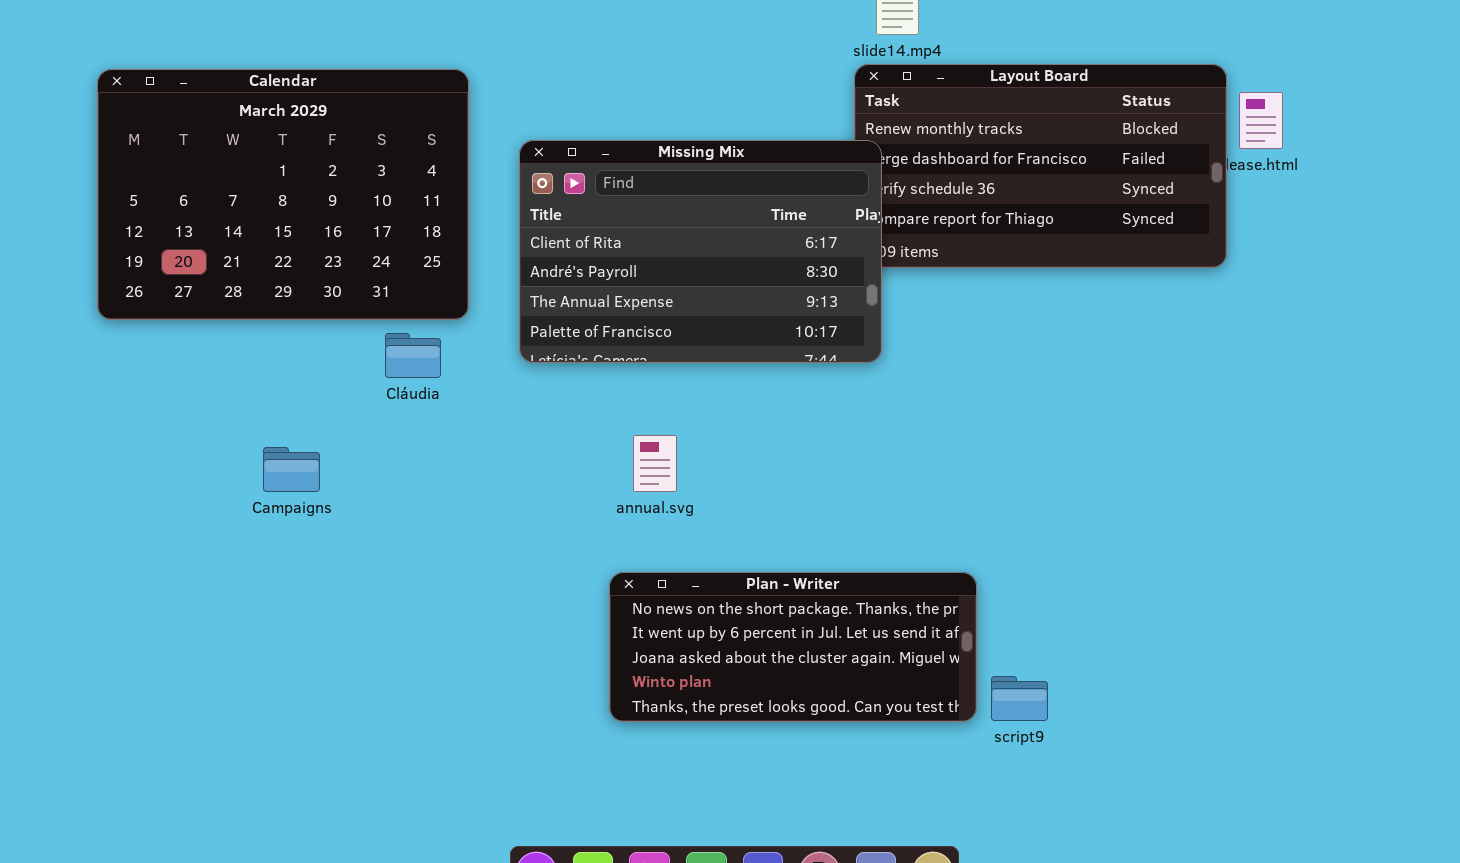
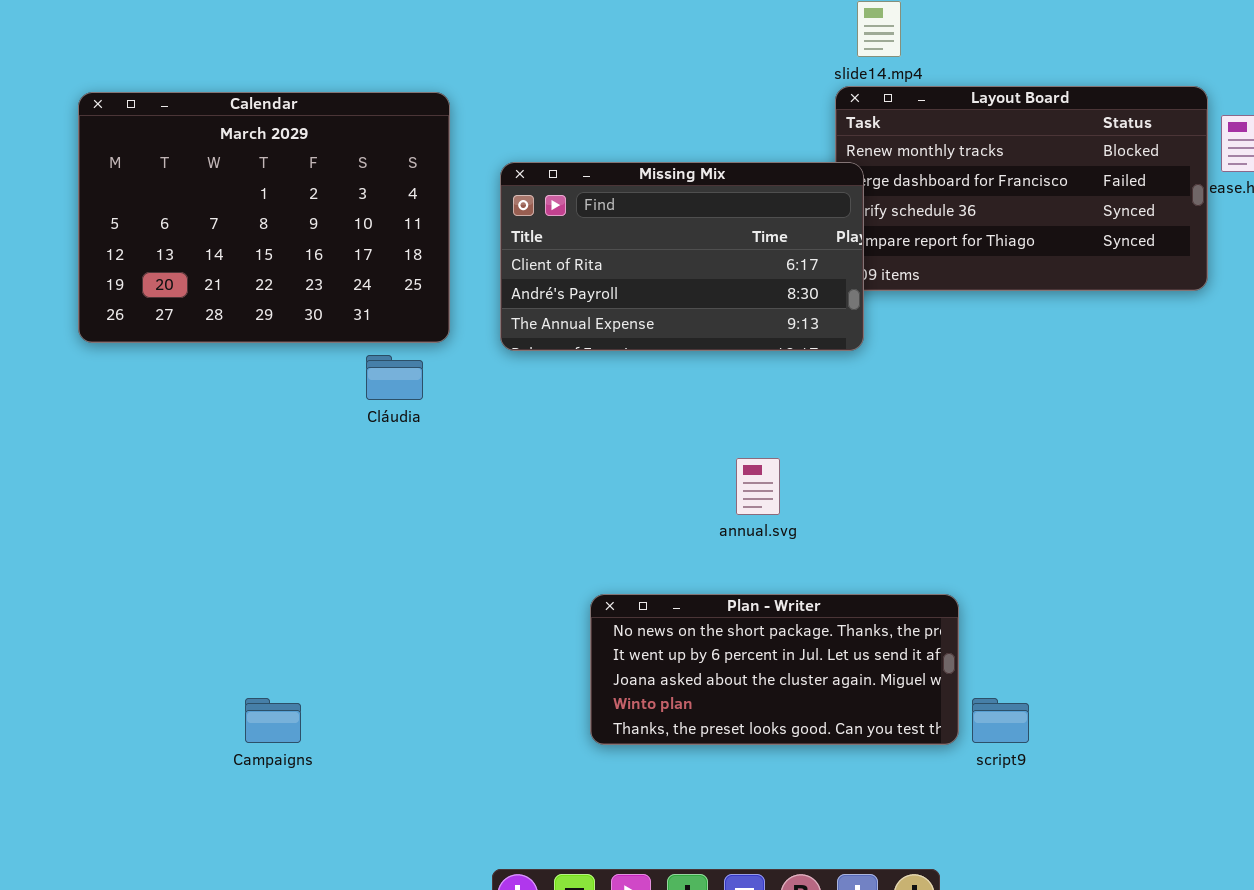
Missing Mix: [519,140,882,363] -> [500,162,864,351], resized
annual.svg: [633,435,677,492] -> [736,458,780,515], moved
Campaigns: [263,447,320,492] -> [245,698,301,743], moved

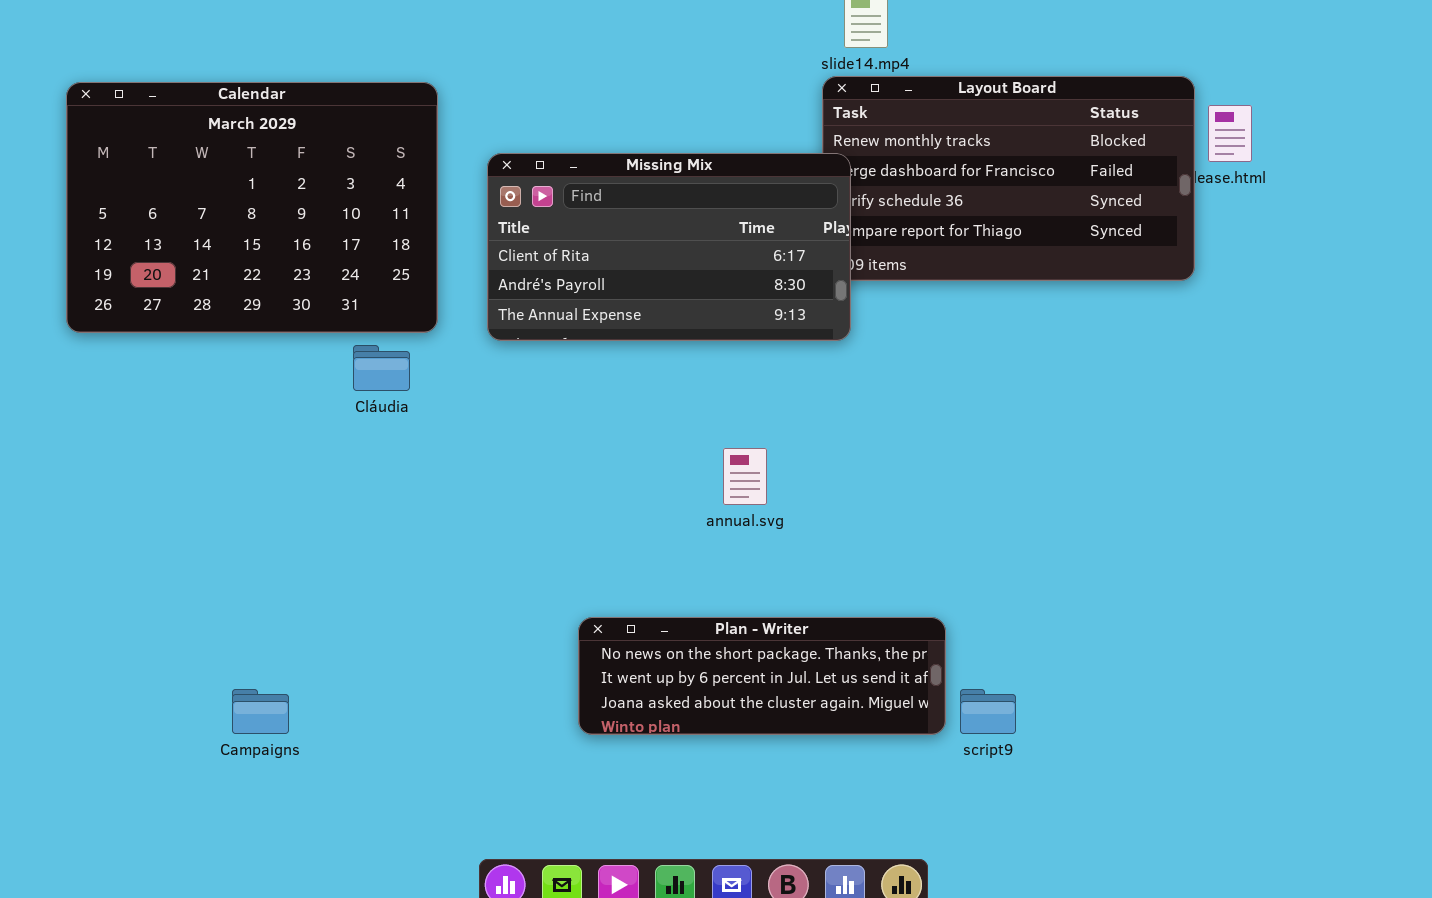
Plan - Writer: [590,594,959,745] -> [578,617,946,735], resized

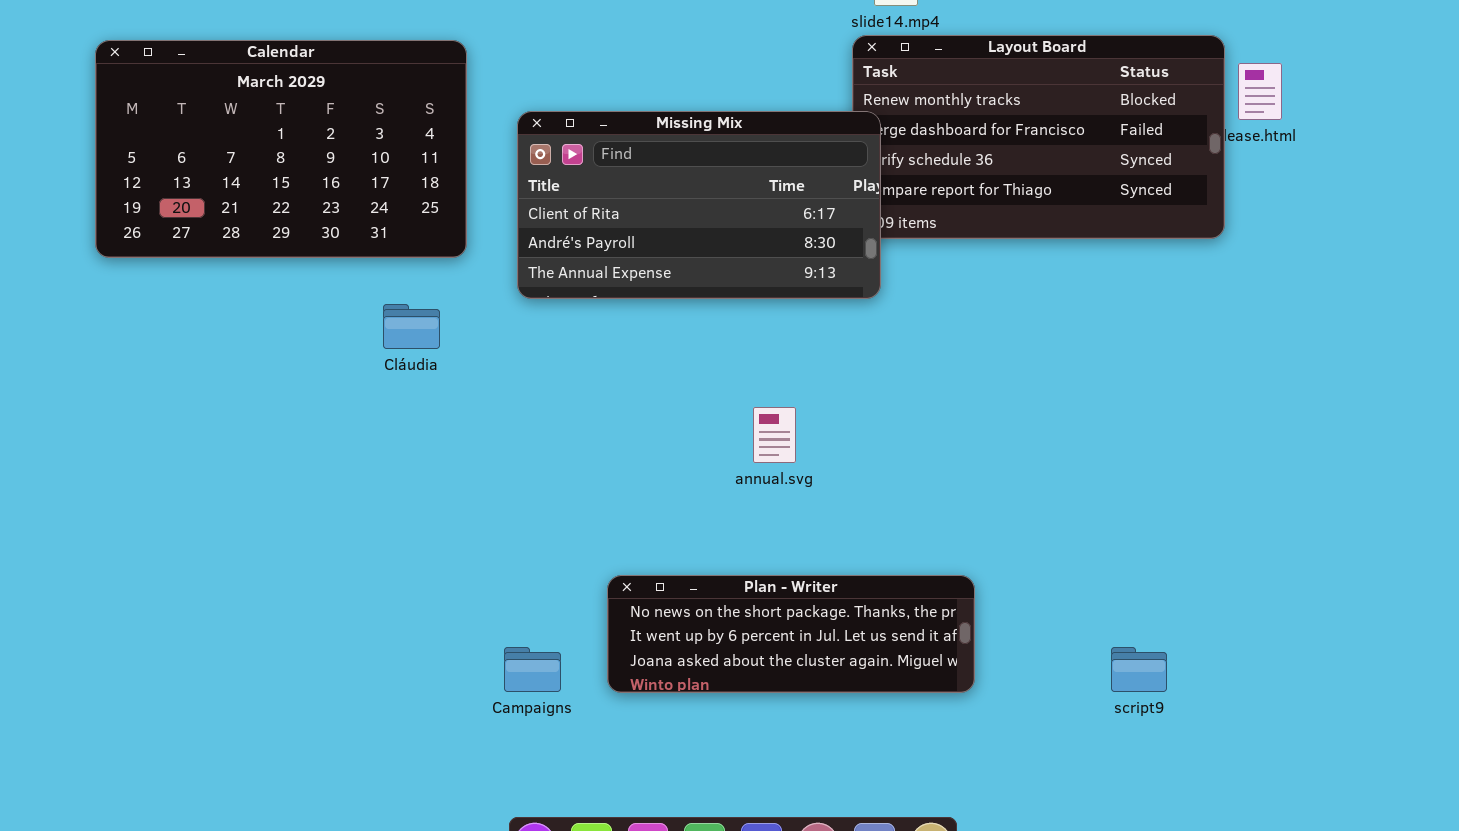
Calendar: [66,82,438,333] -> [95,40,467,258], resized
Campaigns: [232,689,289,734] -> [504,647,561,692], moved
script9: [960,689,1016,734] -> [1111,647,1167,692], moved

